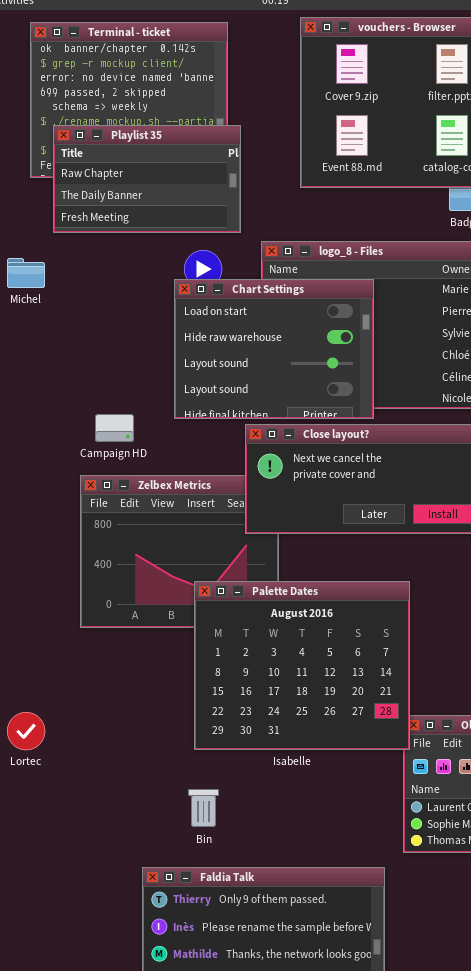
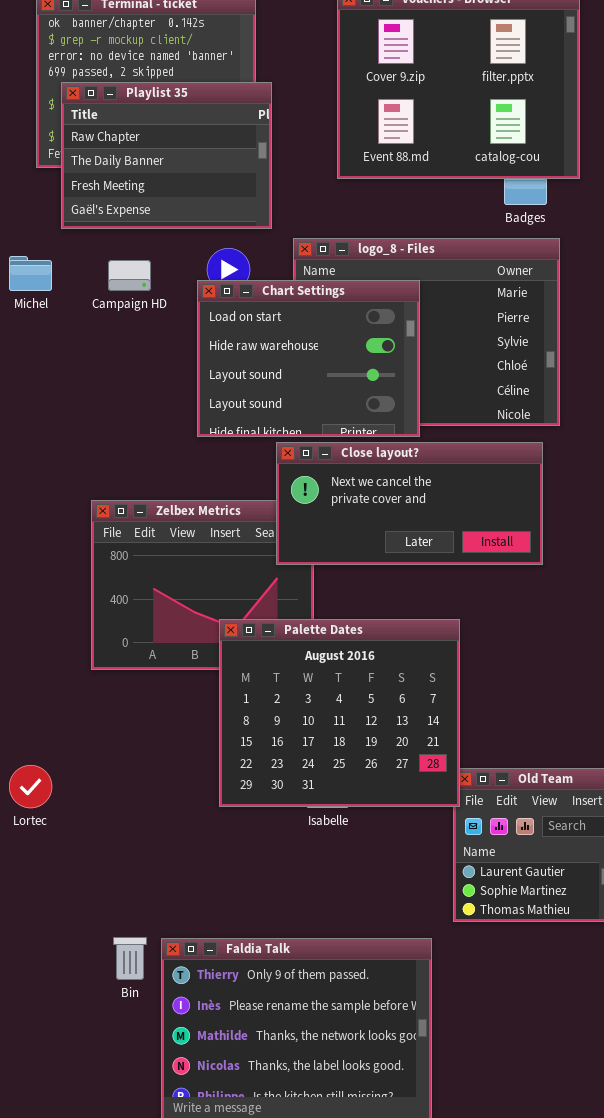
Playlist 35: [53,125,241,233] -> [61,82,272,229], resized
Campaign HD: [95,414,134,442] -> [108,260,151,291], moved
Bin: [188,789,219,827] -> [113,937,147,980], moved

